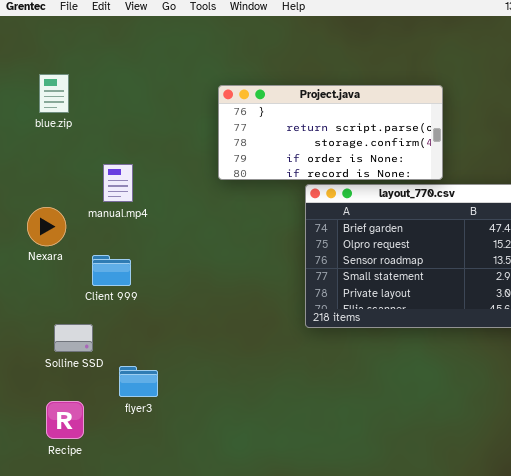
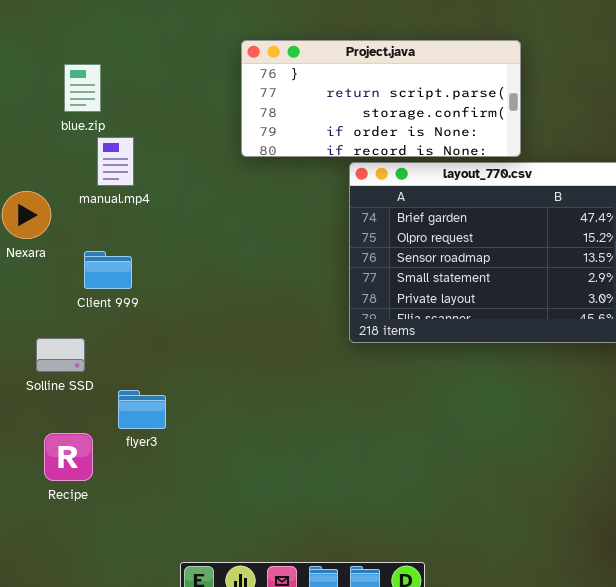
blue.zip: [39,74,69,113] -> [64,64,101,112], moved
Recipe: [46,401,84,439] -> [44,433,93,481], moved

